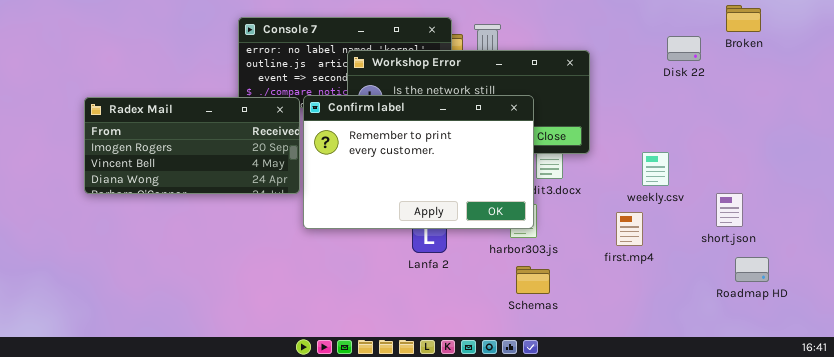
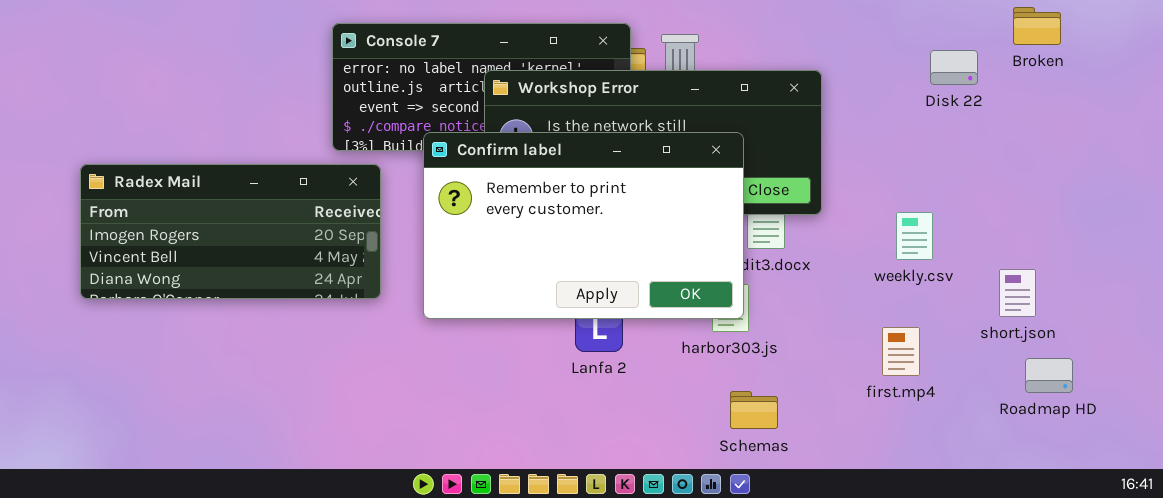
Radex Mail: [84,97,300,194] -> [80,164,381,299], moved
first.mp4: [616,212,643,246] -> [882,327,920,376], moved
Schemas: [516,266,550,294] -> [730,391,778,429], moved

